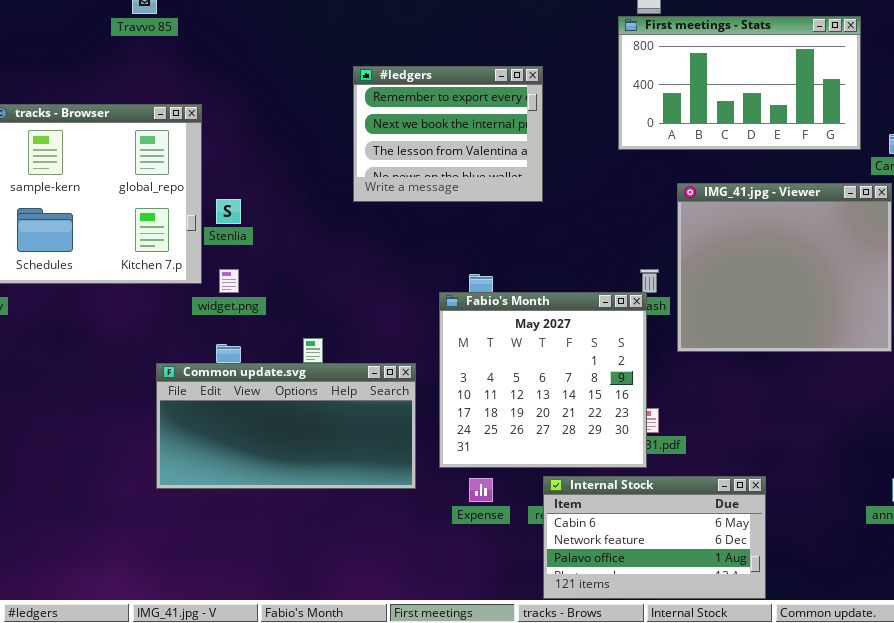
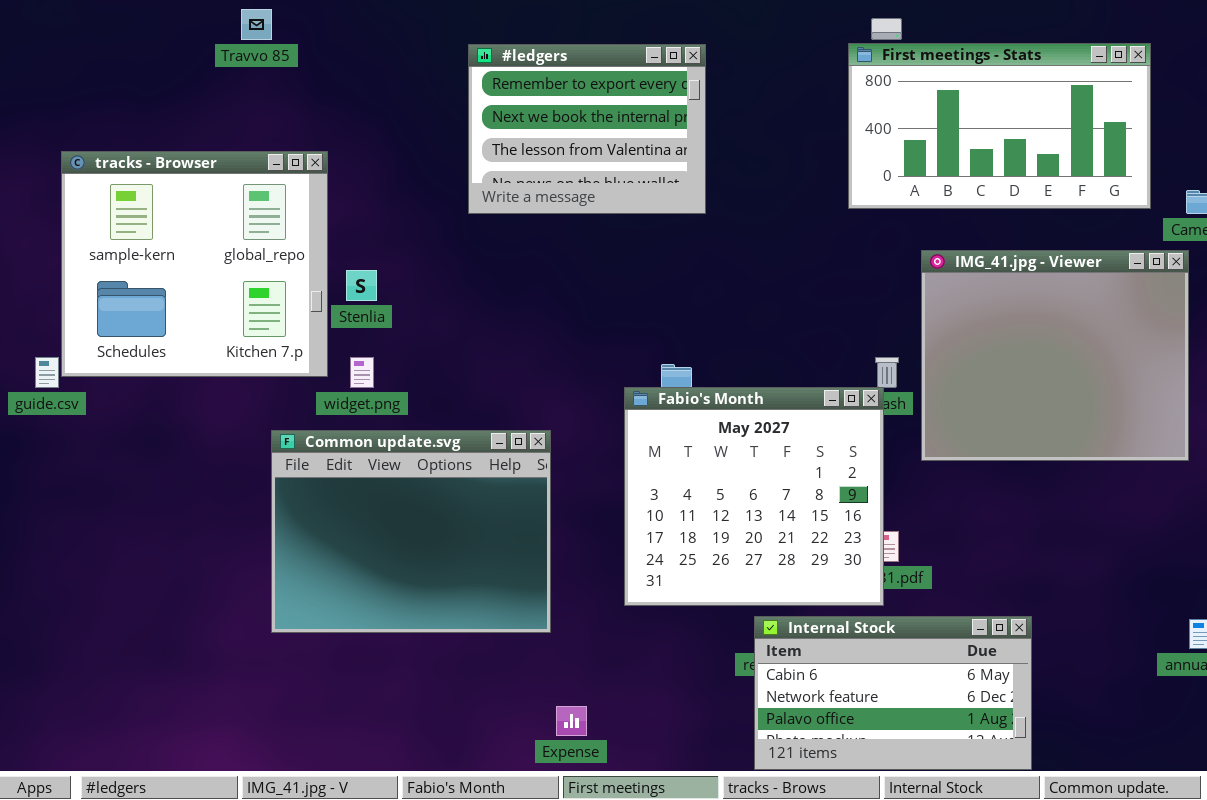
#ledgers: [353,66,543,202] -> [468,44,706,214], moved
Common update.svg: [156,363,416,489] -> [271,430,551,633], resized
Expense: [469,478,493,502] -> [556,706,587,736], moved

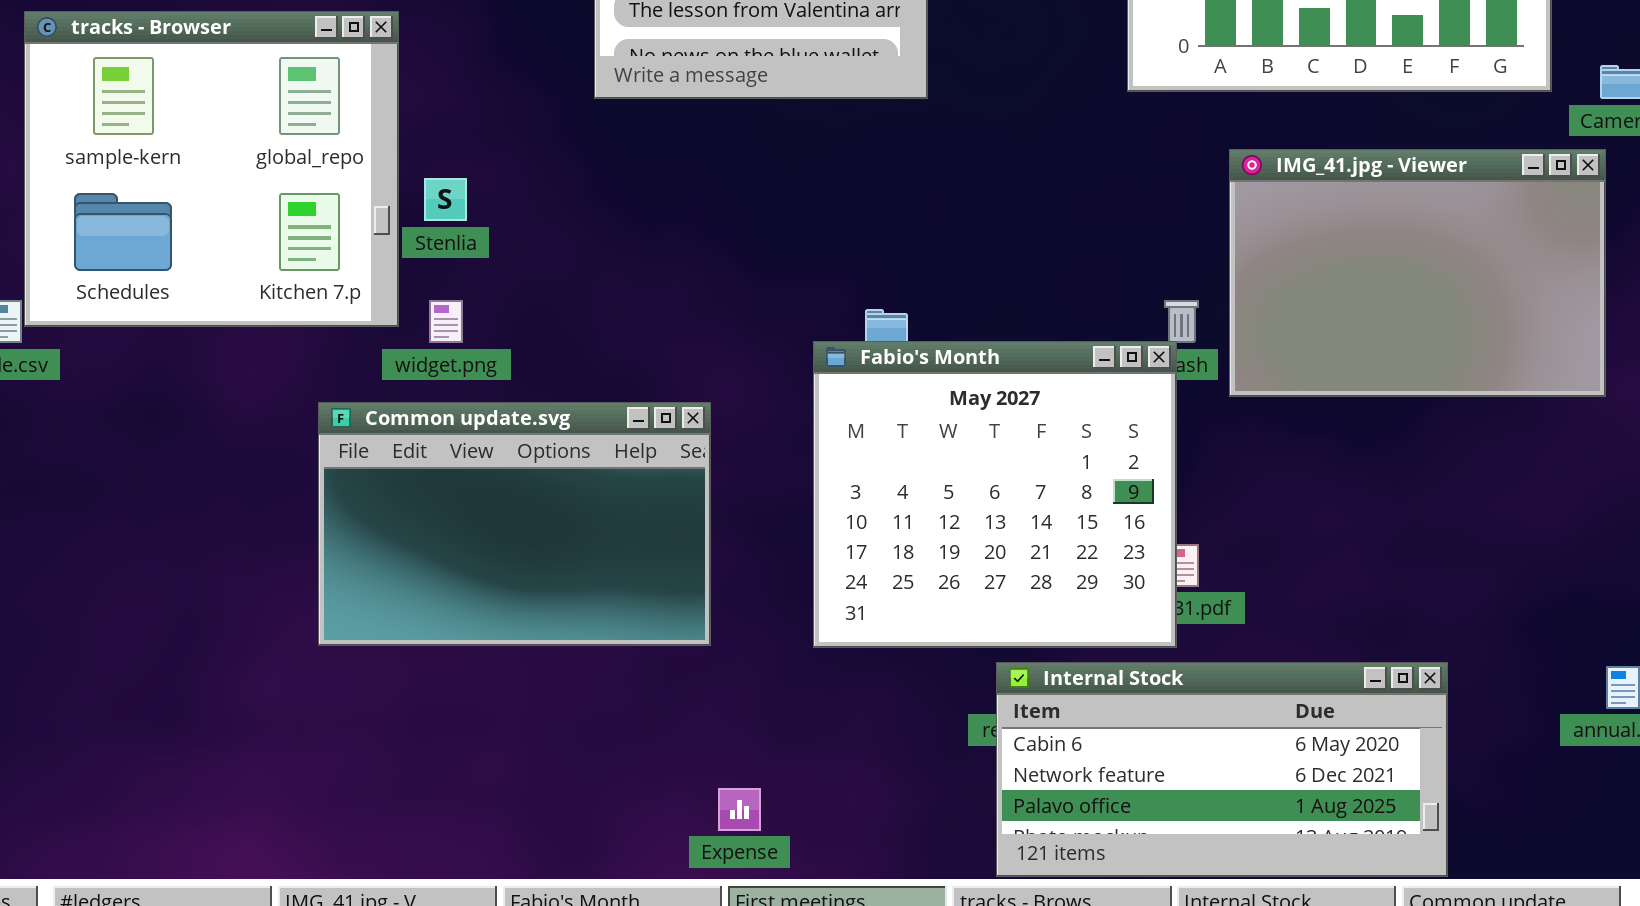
IMG_41.jpg - Viewer: [921,250,1189,461] -> [1229,149,1606,397], resized
Common update.svg: [271,430,551,633] -> [318,402,711,646], resized
Internal Stock: [754,616,1032,770] -> [996,662,1448,877], resized

